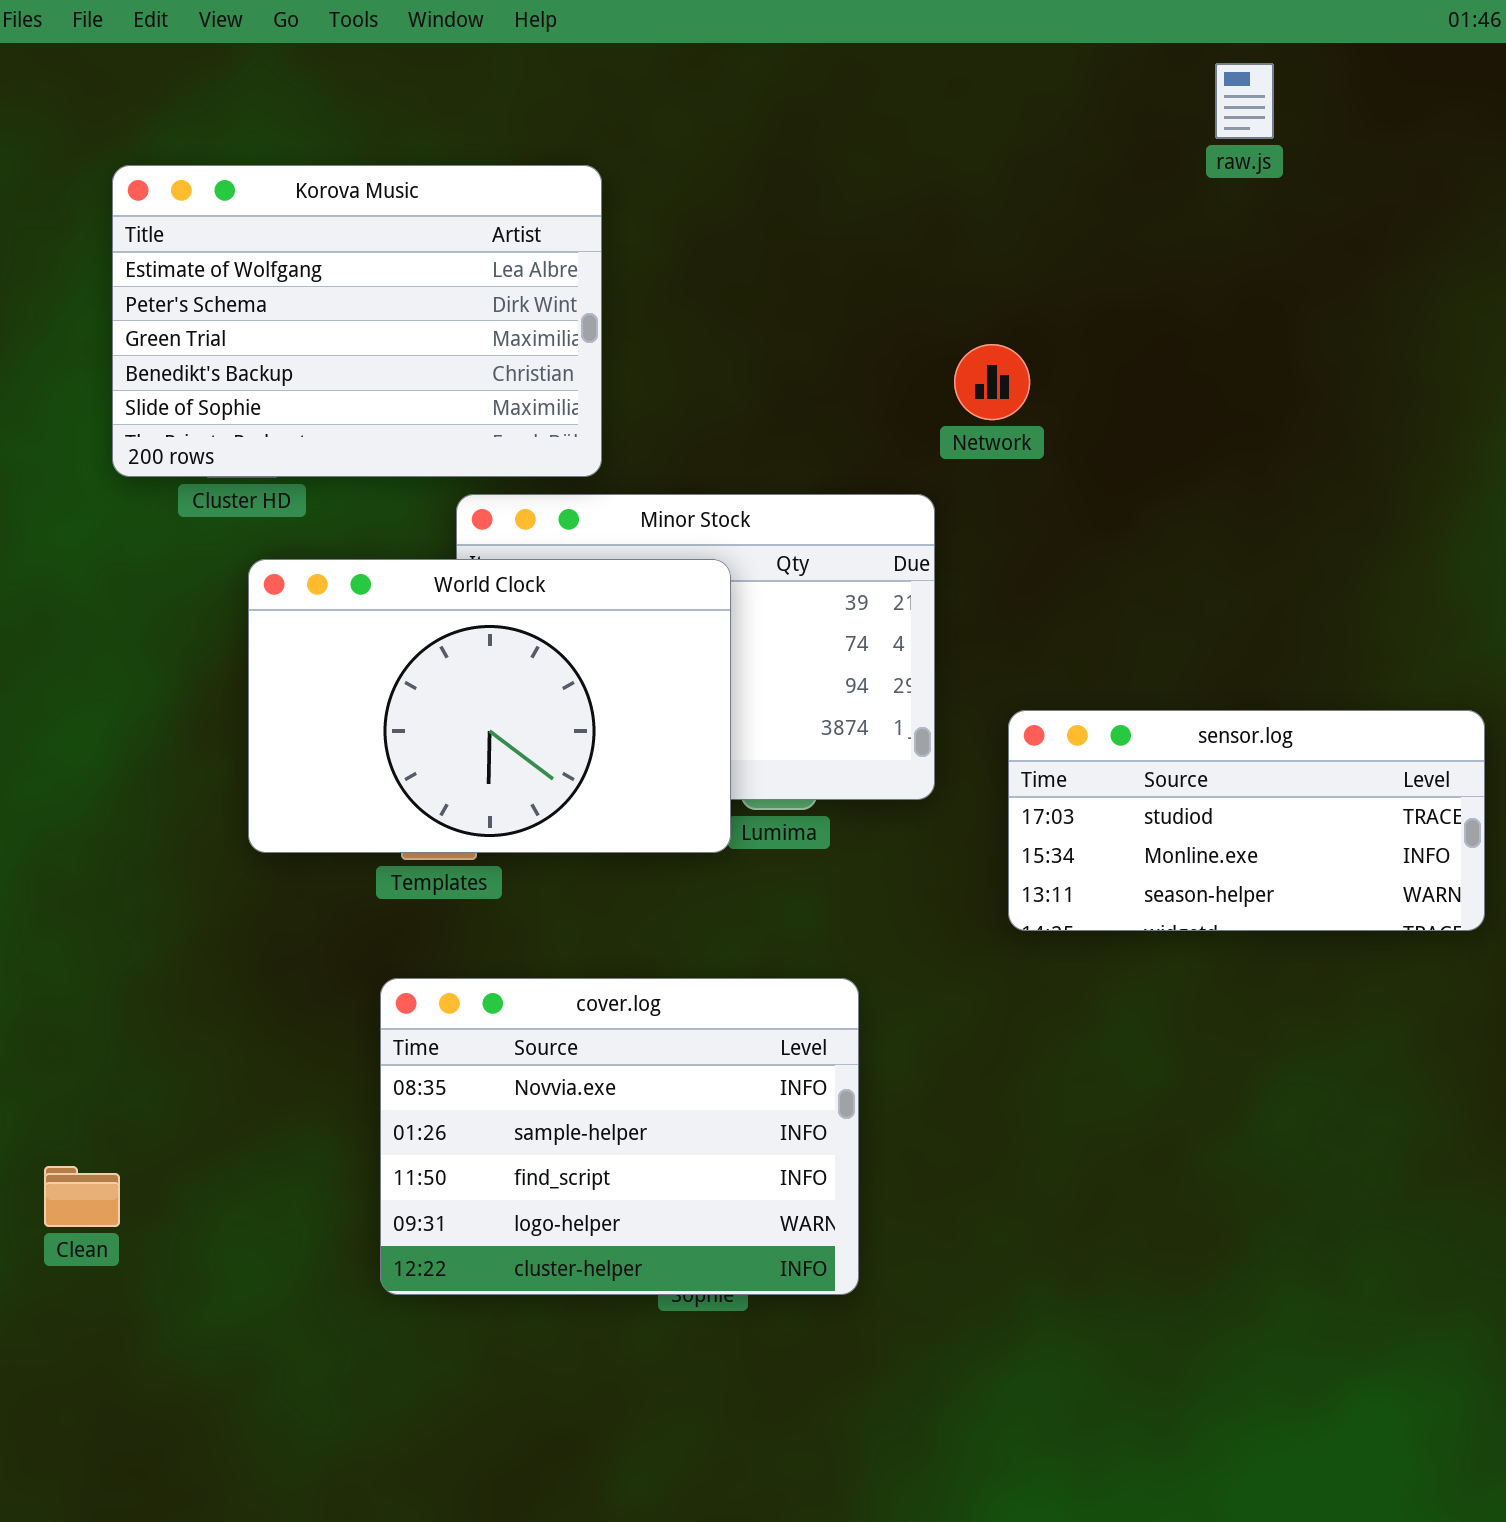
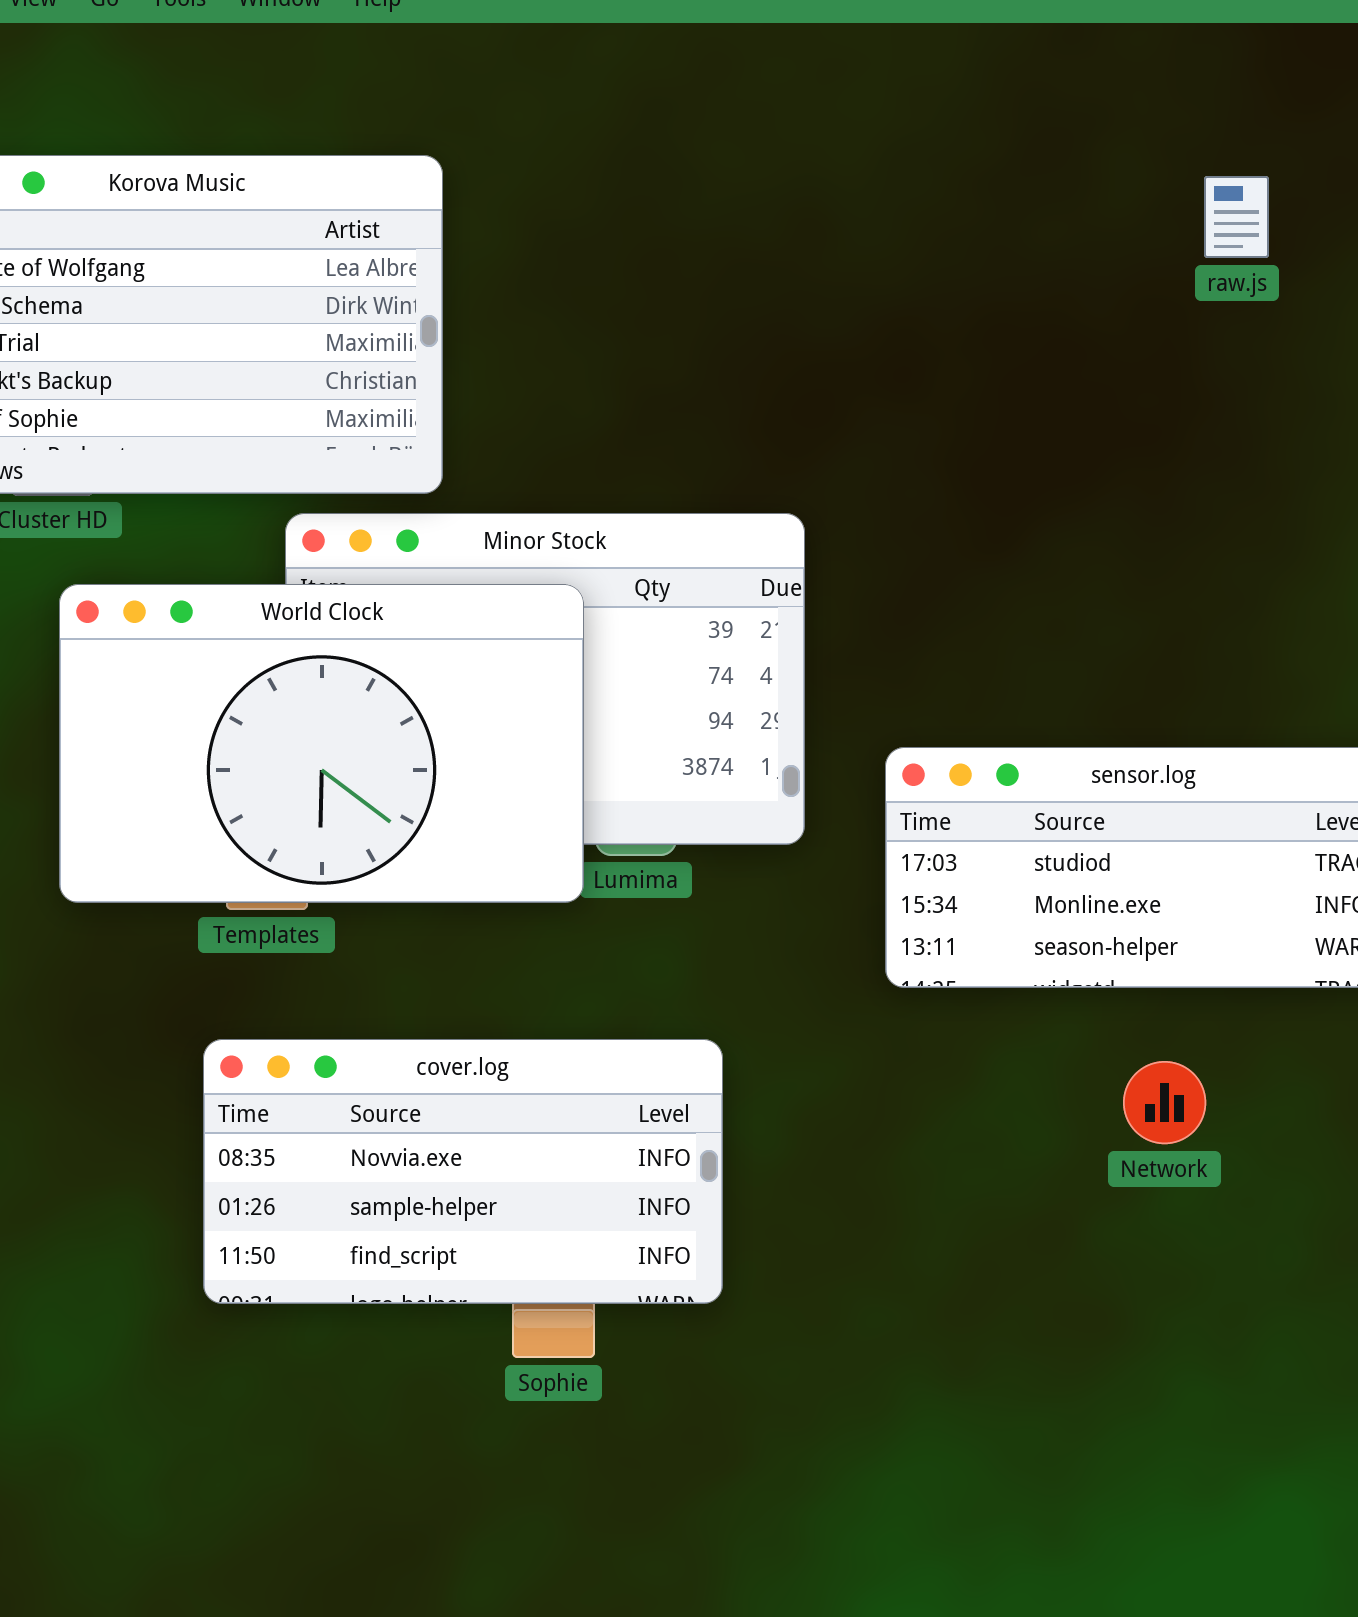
raw.js: [1215,63,1274,139] -> [1204,176,1269,258], moved
Network: [954,344,1030,420] -> [1123,1061,1206,1144], moved
cover.log: [380,978,859,1295] -> [203,1039,723,1304], resized

